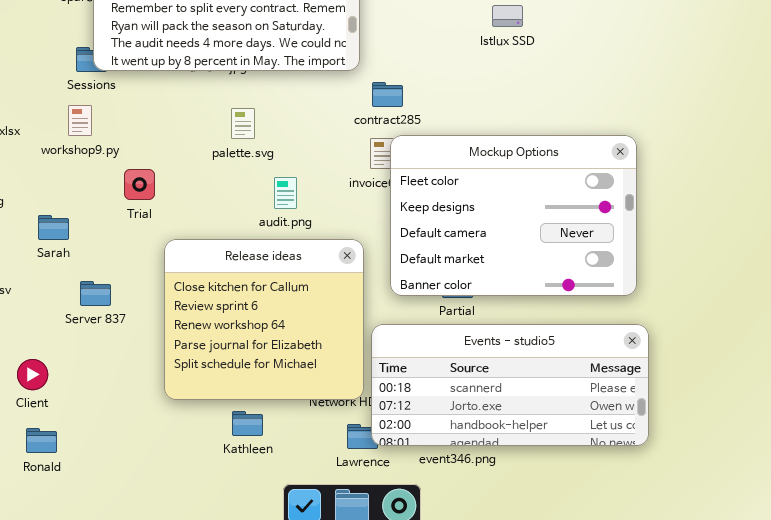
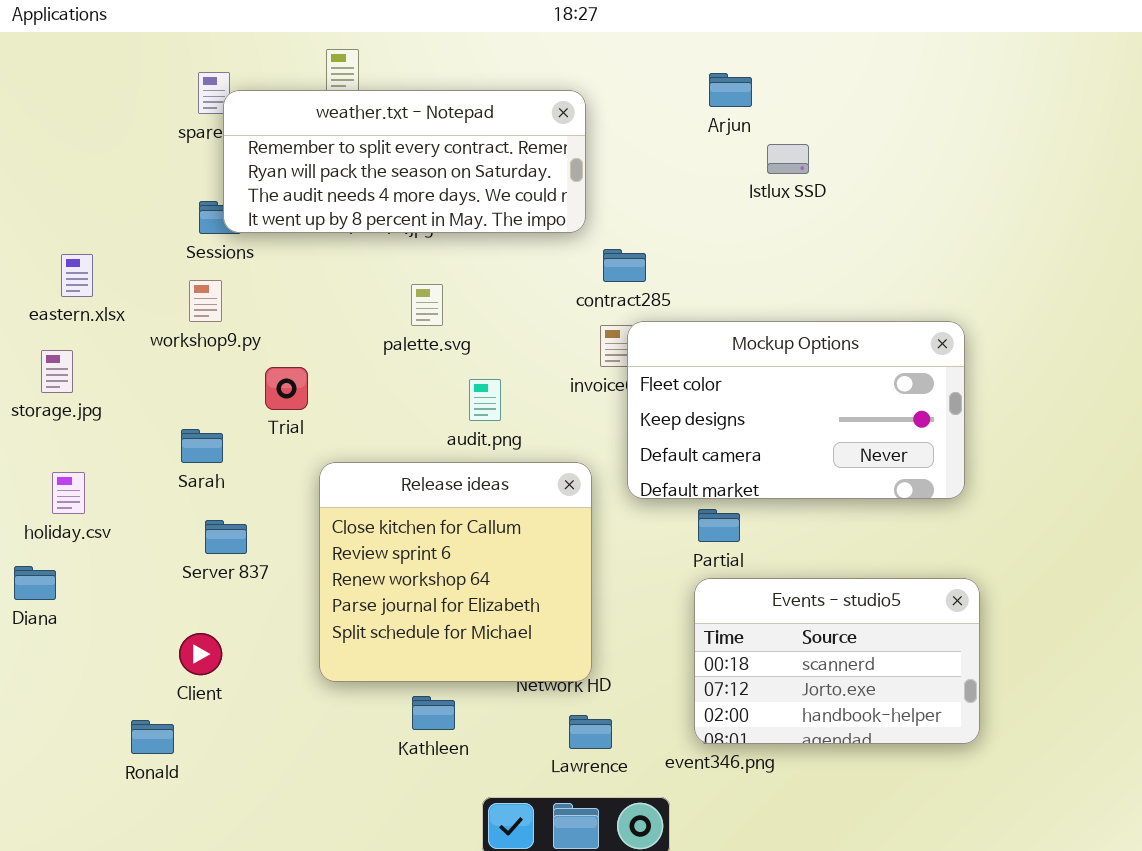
Mockup Options: [390,135,637,296] -> [627,321,965,499], resized
Sarah: [38,215,69,240] -> [181,429,223,463], moved
Events - studio5: [371,324,649,446] -> [694,578,980,744], resized
Client: [17,359,48,390] -> [179,633,222,675], moved

